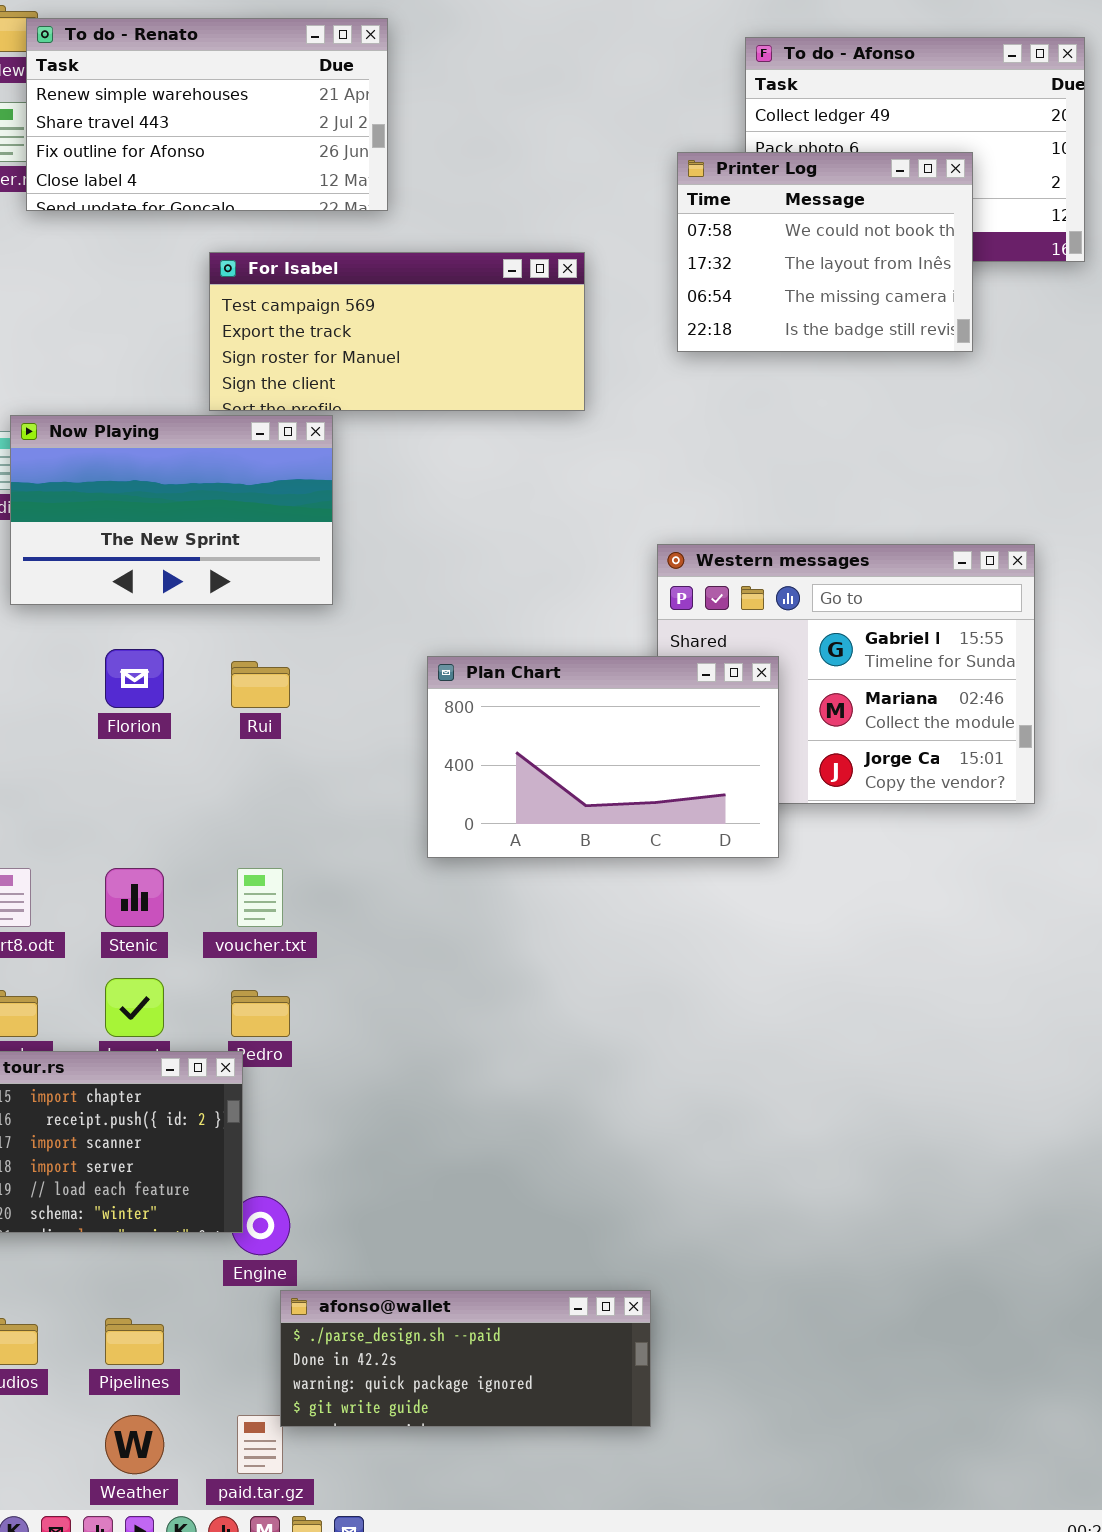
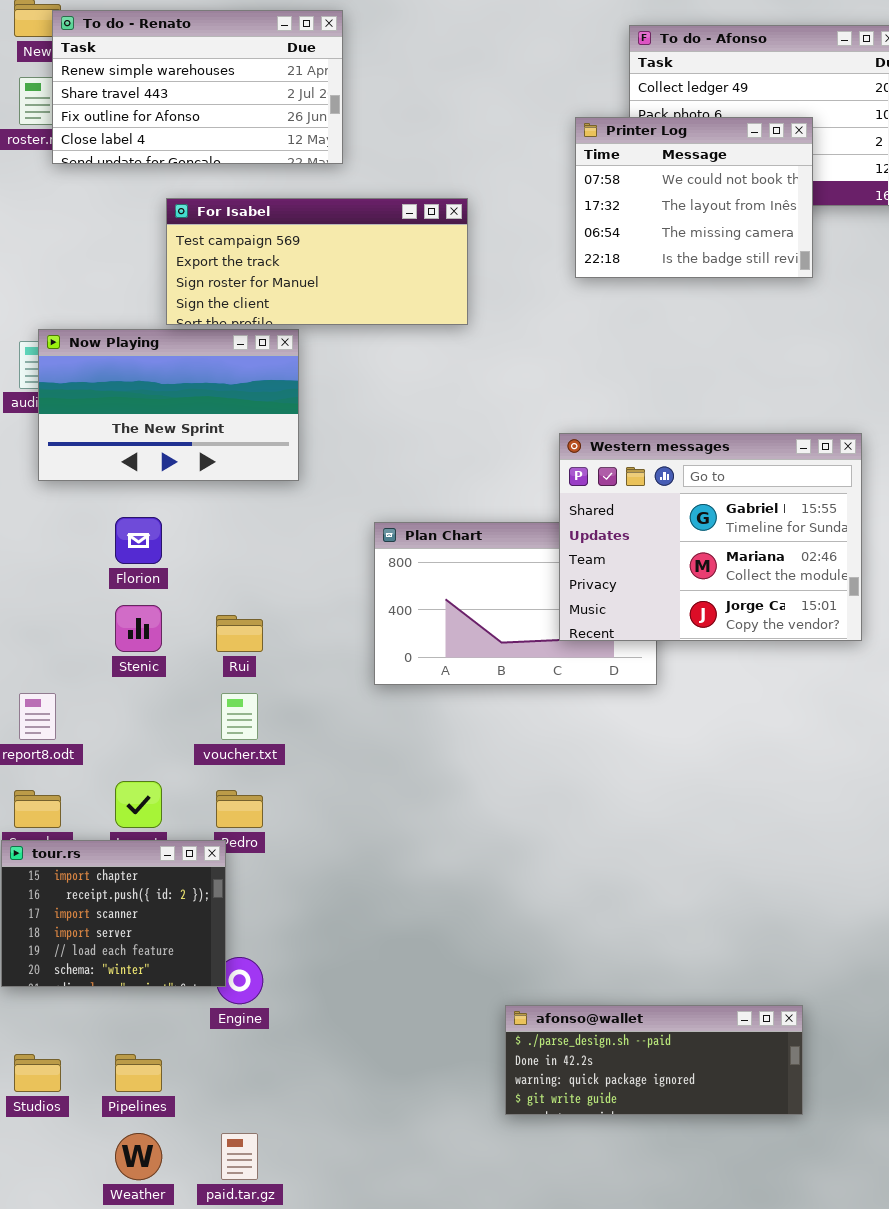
For Isabel: [209,252,585,411] -> [166,198,468,325], moved
Western messages: [657,544,1035,804] -> [559,433,862,641], raised
Rui: [231,661,290,708] -> [216,615,263,652], moved
Stenic: [105,868,164,927] -> [115,605,162,652], moved
afonso@wallet: [280,1290,651,1427] -> [505,1005,803,1115], moved

